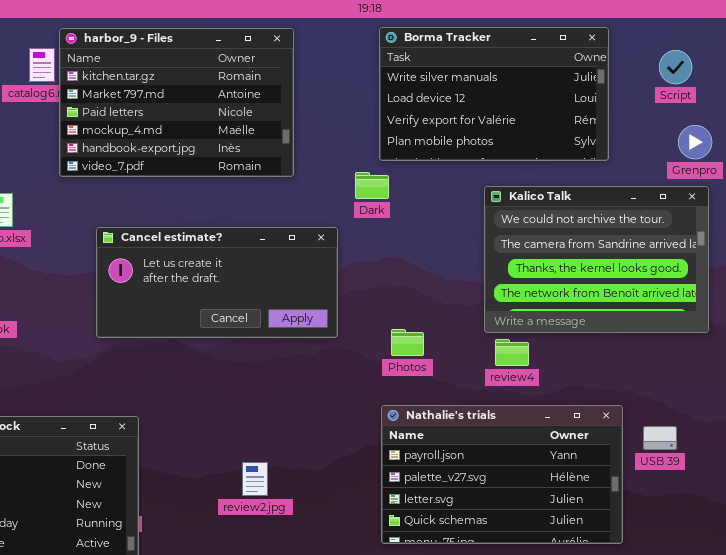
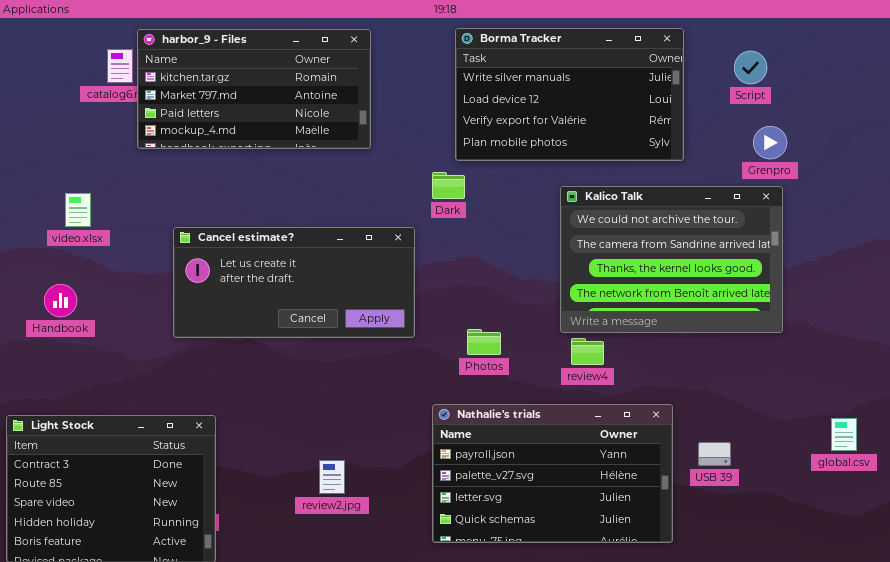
harbor_9 - Files: [59,28,294,177] -> [137,29,371,149], resized
Nathalie's trials: [381,405,623,544] -> [432,404,673,543], moved
USB 39: [643,426,677,450] -> [698,442,731,466], moved

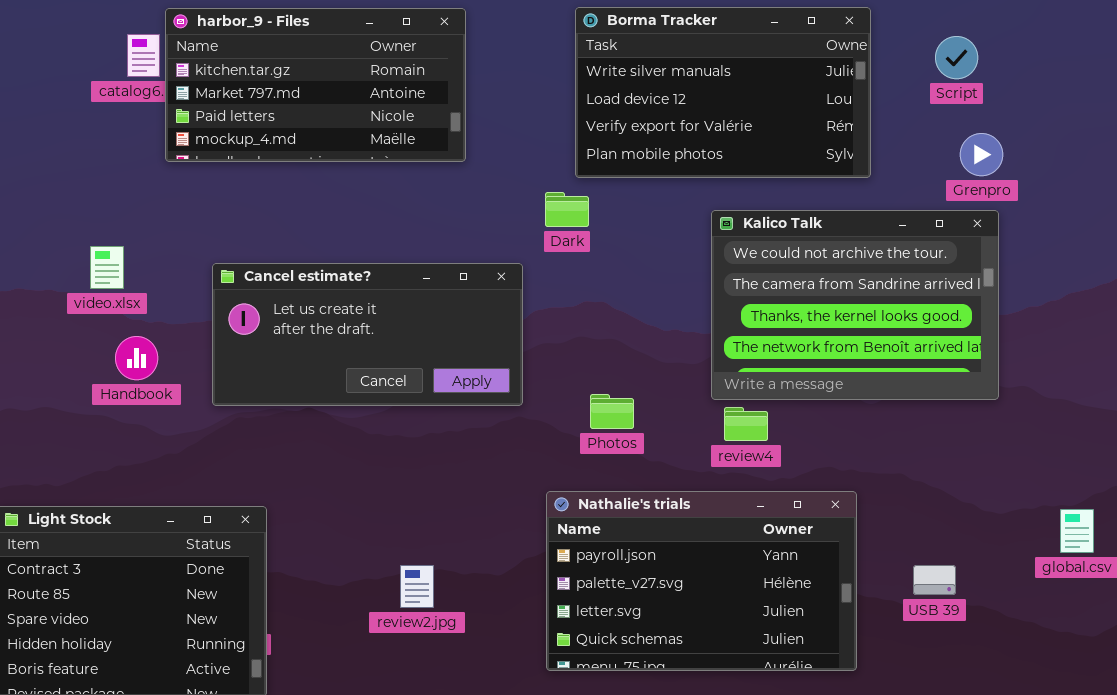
video.xlsx: [65,193,91,227] -> [90,246,124,289], moved
Handbook: [44,284,77,317] -> [115,336,158,380], moved
USB 39: [698,442,731,466] -> [913,565,956,595], moved

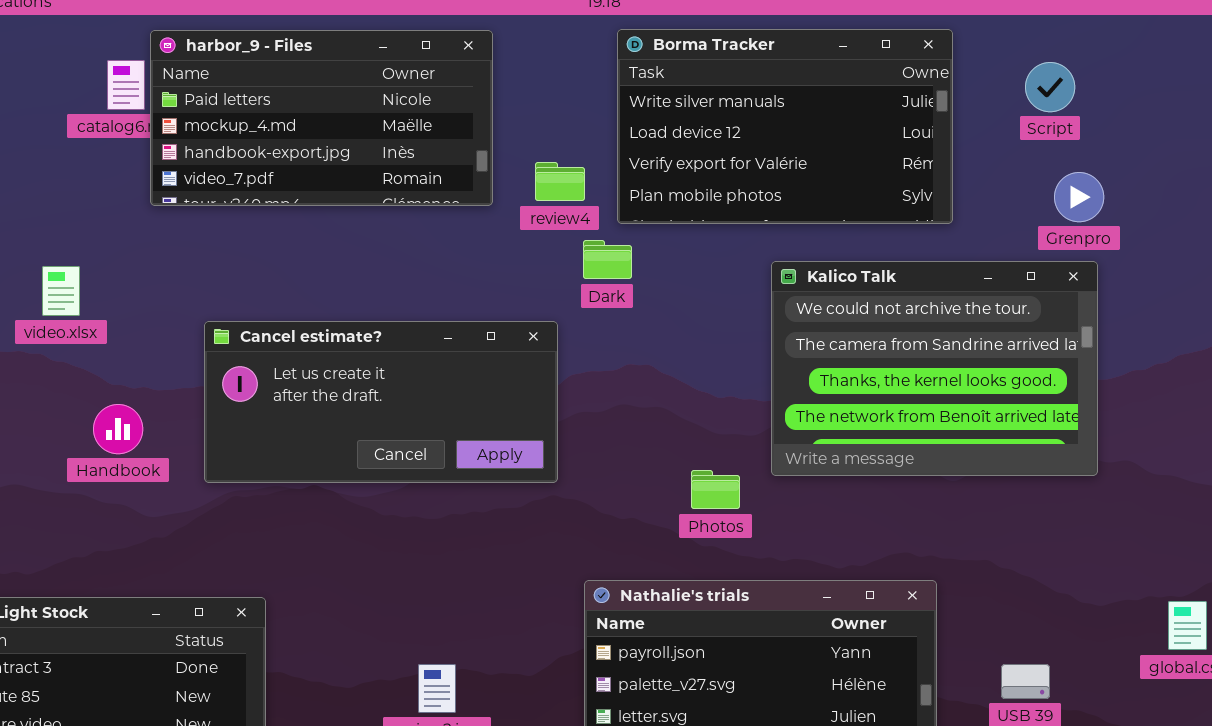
harbor_9 - Files: [165,8,466,162] -> [150,30,493,206], scrolled down 2 rows
video.xlsx: [90,246,124,289] -> [42,266,80,316], moved
Photos: [590,394,634,429] -> [691,470,740,509], moved
review4: [724,407,768,441] -> [535,162,585,201], moved

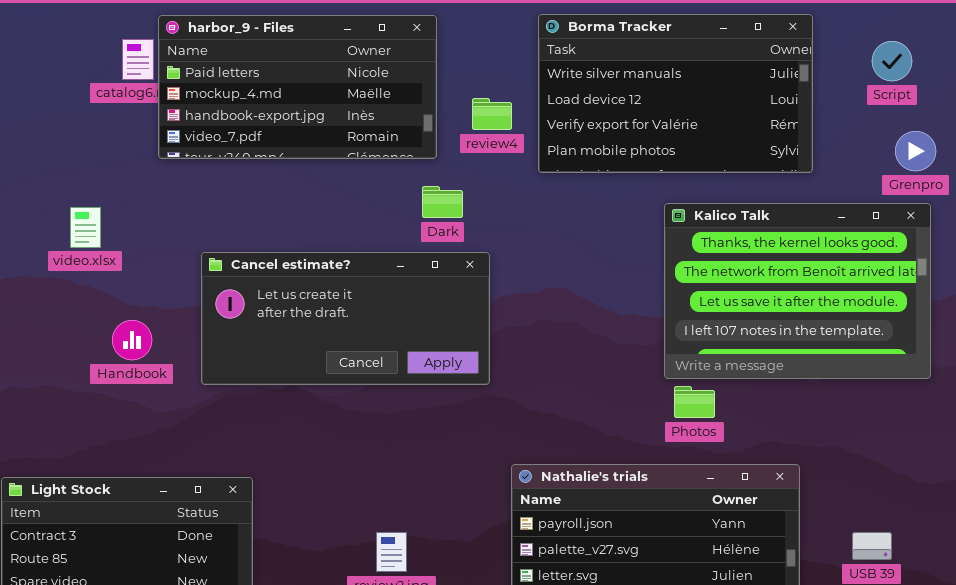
review4: [535,162,585,201] -> [472,98,512,130], moved
Dark: [583,240,632,279] -> [422,186,463,218], moved
Kalico Talk: [771,261,1098,476] -> [664,203,931,379], scrolled down 2 rows
Photos: [691,470,740,509] -> [674,386,715,418], moved

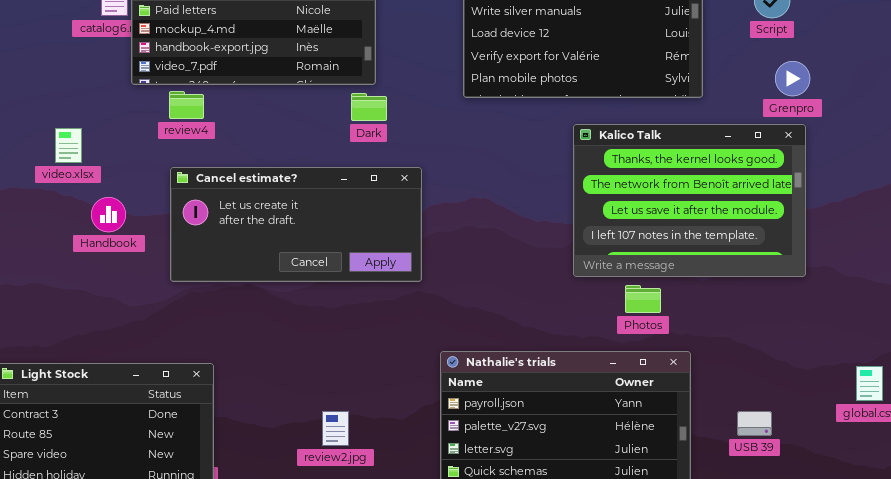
review4: [472,98,512,130] -> [169,91,204,119], moved
Dark: [422,186,463,218] -> [351,93,387,121], moved
Handbook: [112,320,152,360] -> [91,197,126,232], moved
Photos: [674,386,715,418] -> [625,285,661,313], moved

